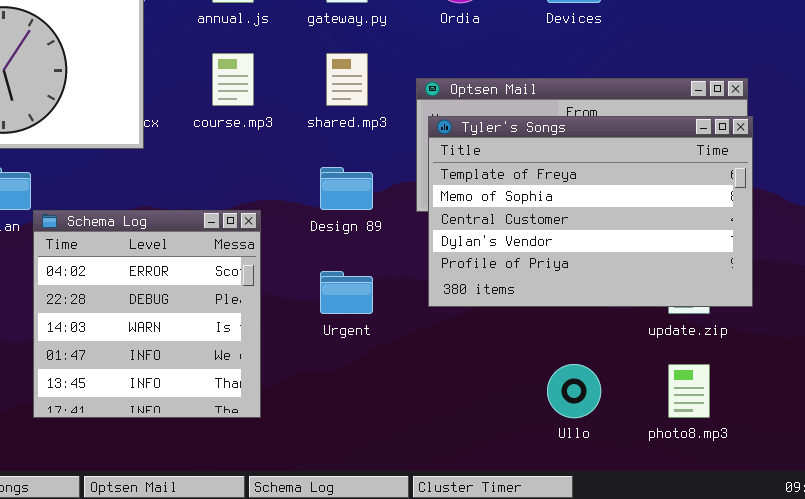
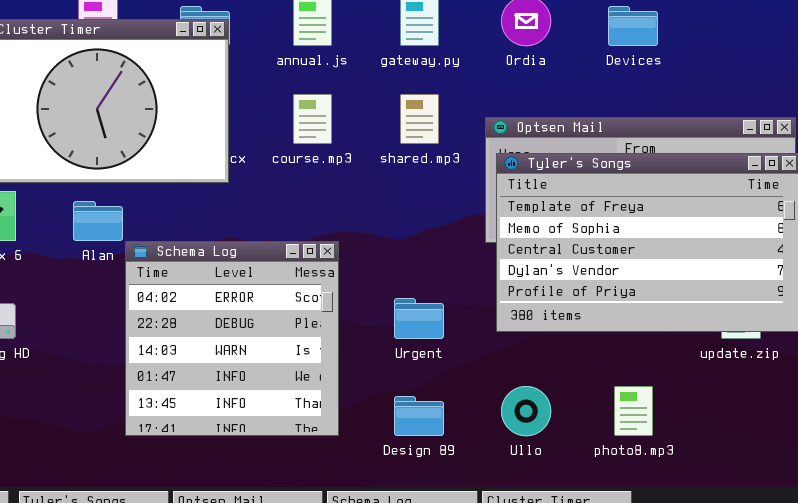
Design 89: [320,167,373,210] -> [394,396,444,436], moved
Ullo: [547,364,601,418] -> [501,386,551,436], moved
photo8.mp3: [668,364,710,418] -> [614,386,653,436], moved

